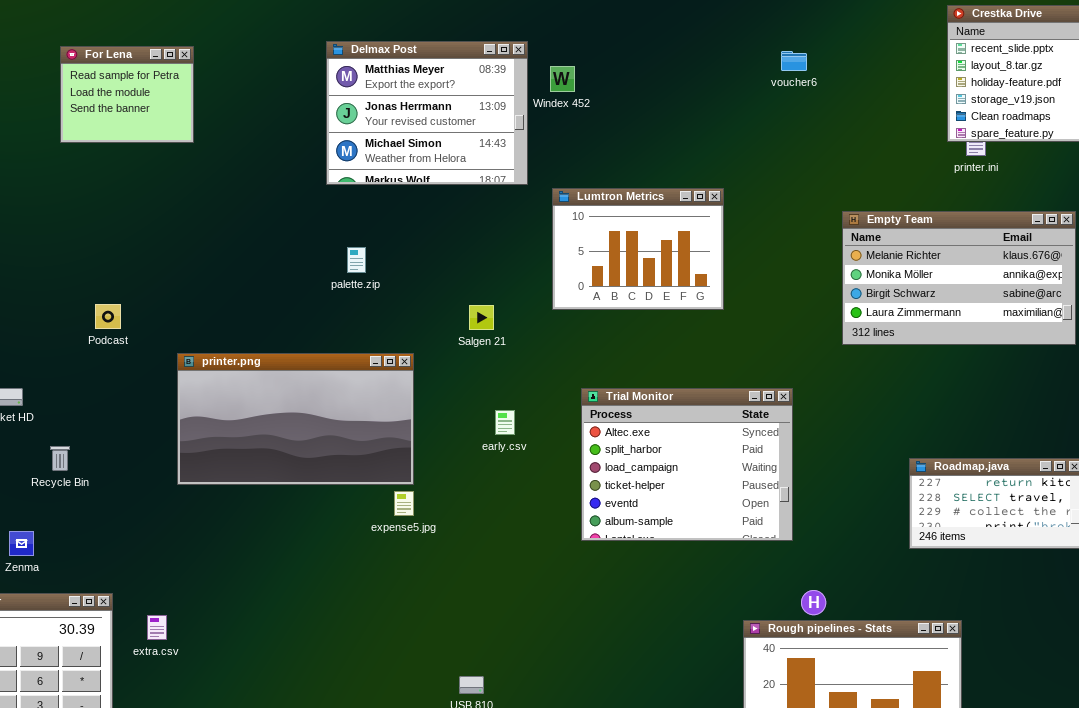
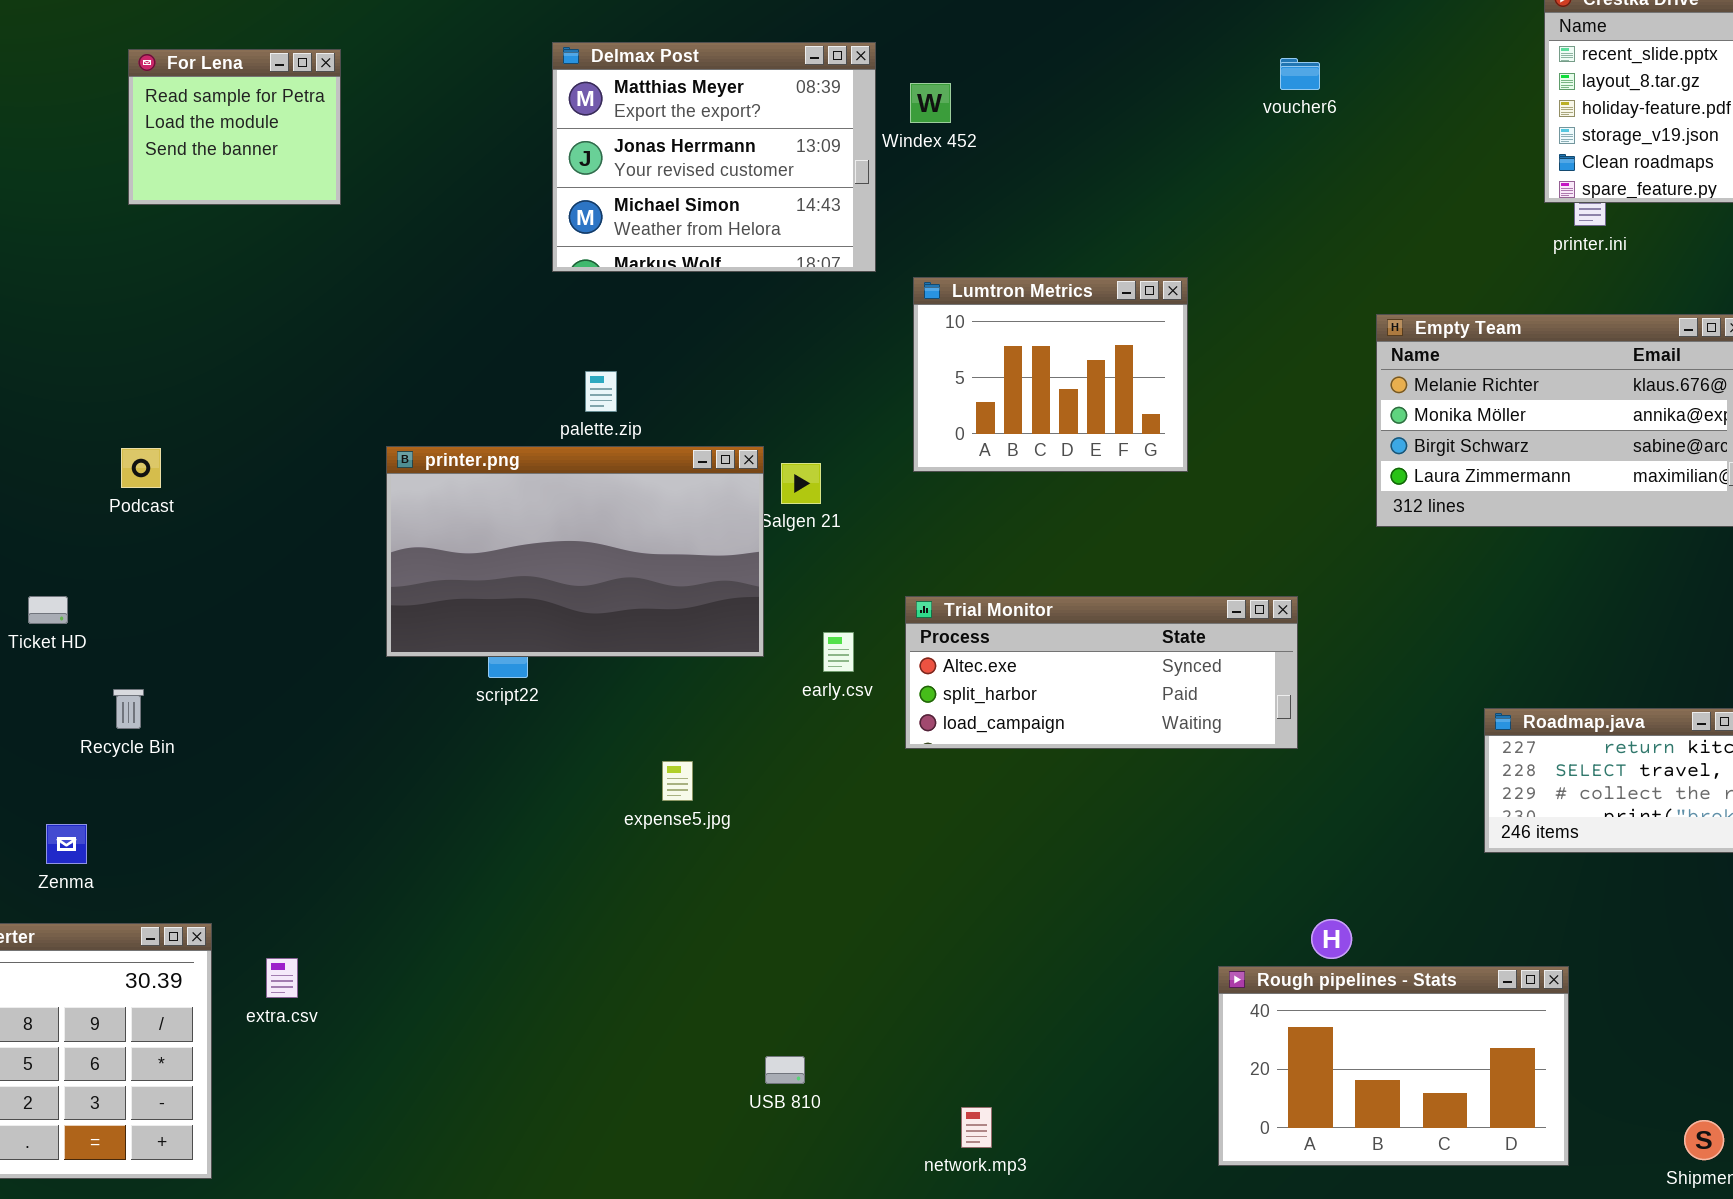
Podcast: [95,304,121,329] -> [121,448,161,488], moved
printer.png: [177,353,414,485] -> [386,446,764,657], moved
Trial Monitor: [581,388,793,541] -> [905,596,1298,749], resized

